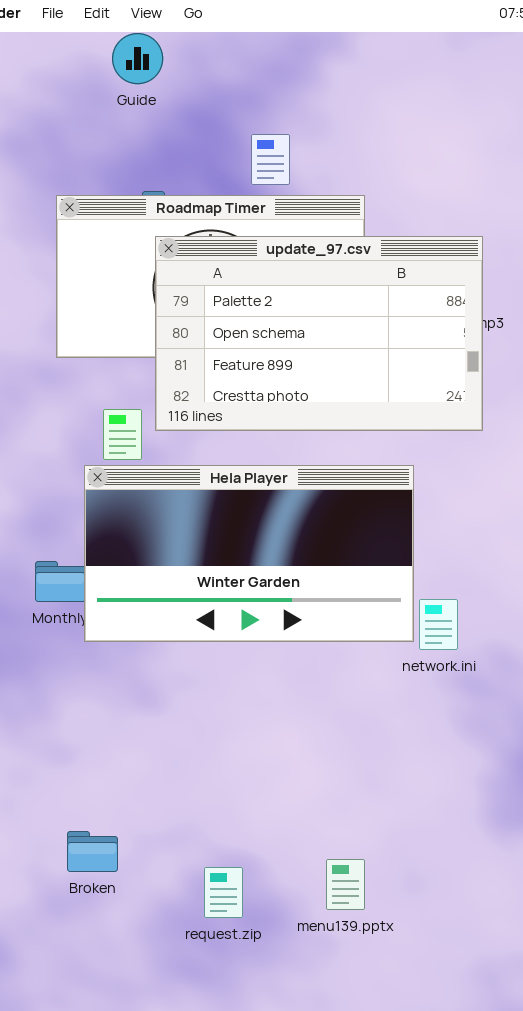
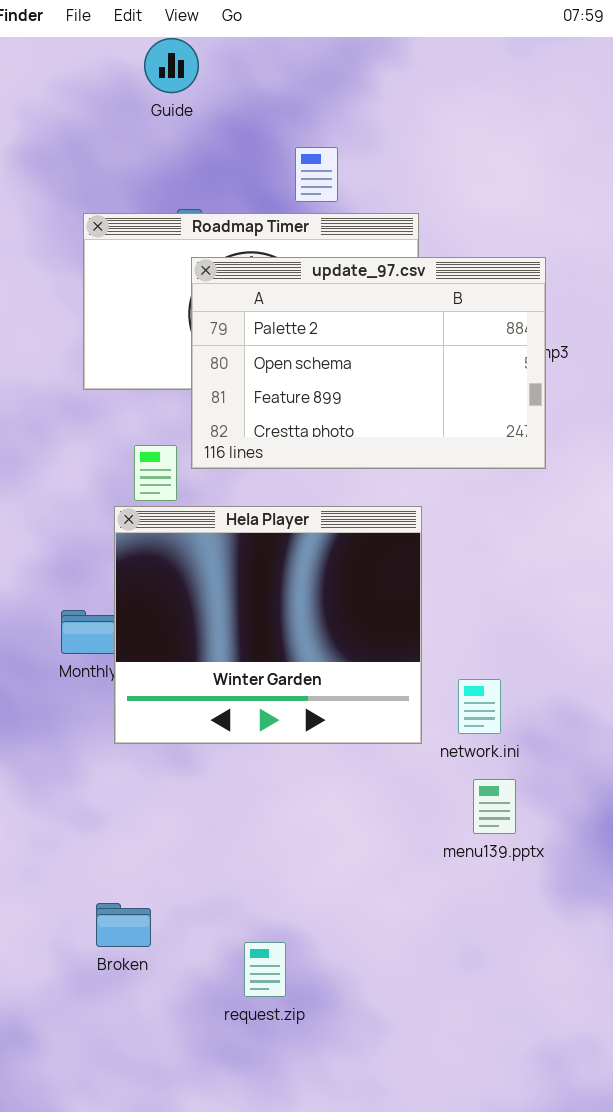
Hela Player: [84,465,414,642] -> [114,506,422,744], resized
network.ini: [419,599,458,650] -> [458,679,501,734], moved
menu139.pptx: [326,859,365,910] -> [473,779,516,834], moved

